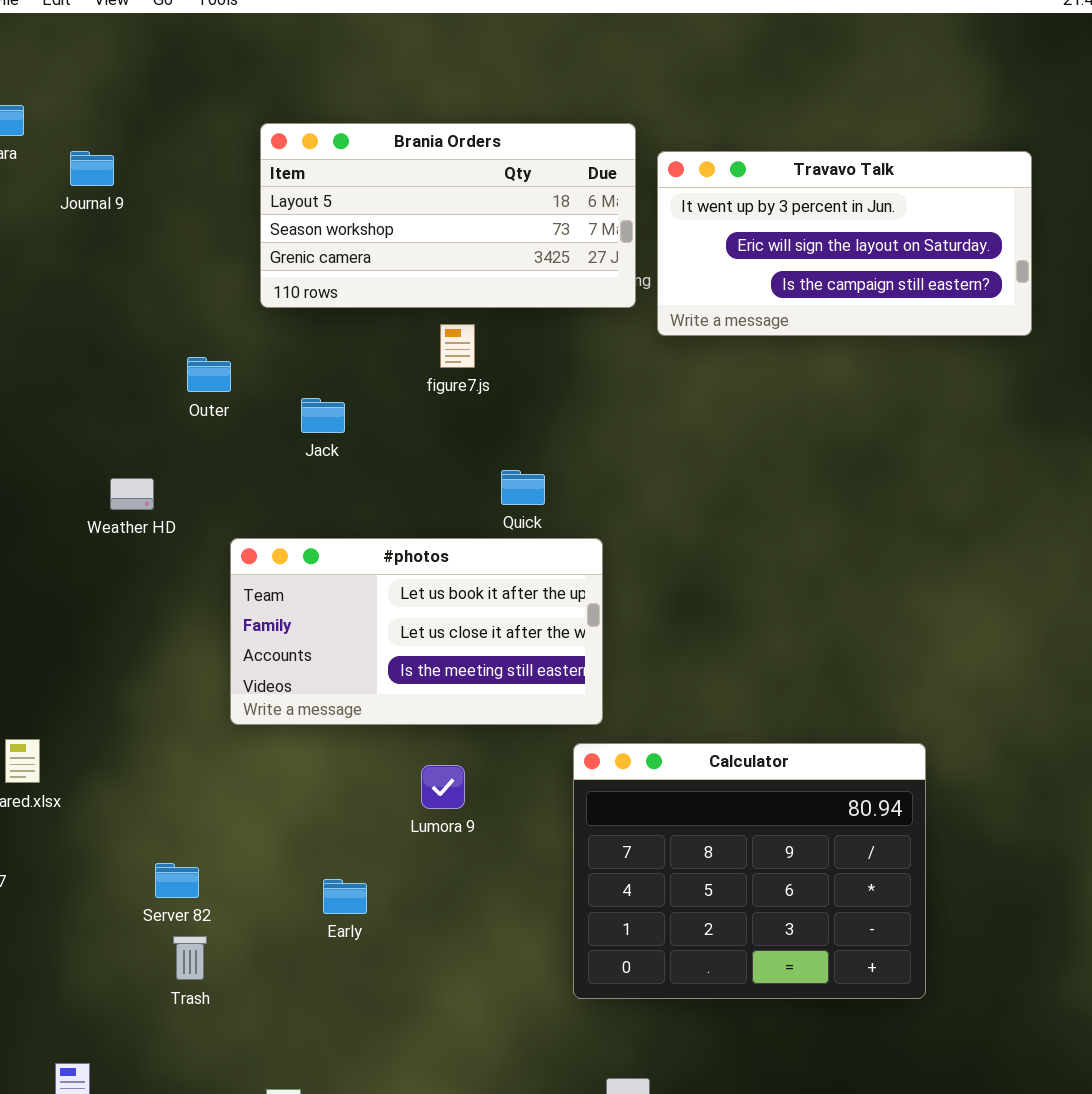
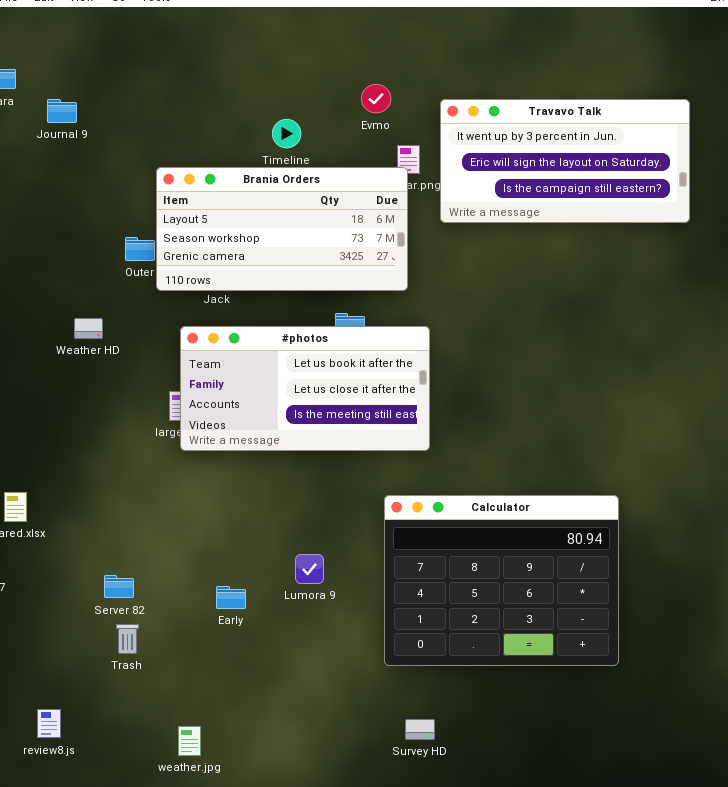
Brania Orders: [260,123,636,308] -> [156,167,408,291], moved
#photos: [230,538,603,725] -> [180,326,430,451], moved
Lumora 9: [421,765,465,809] -> [295,554,324,584], moved

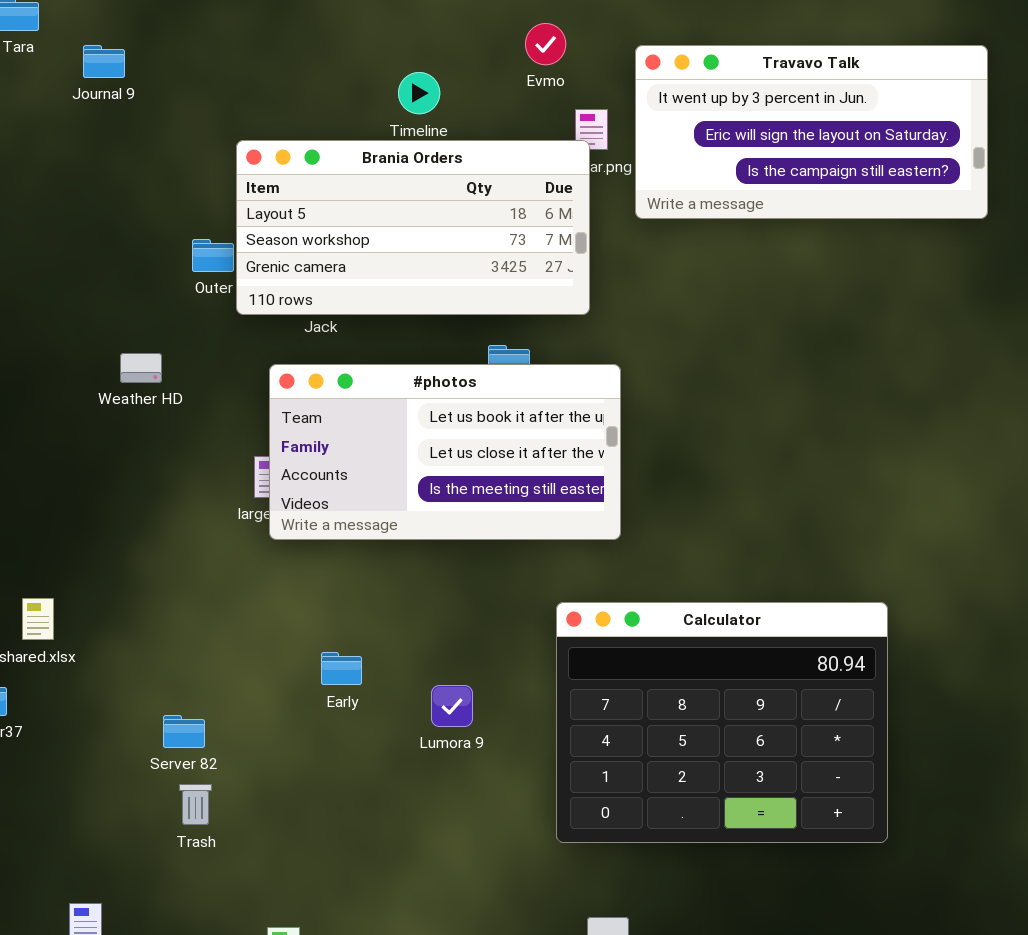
Early: [216,586,246,609] -> [321,652,362,685], moved

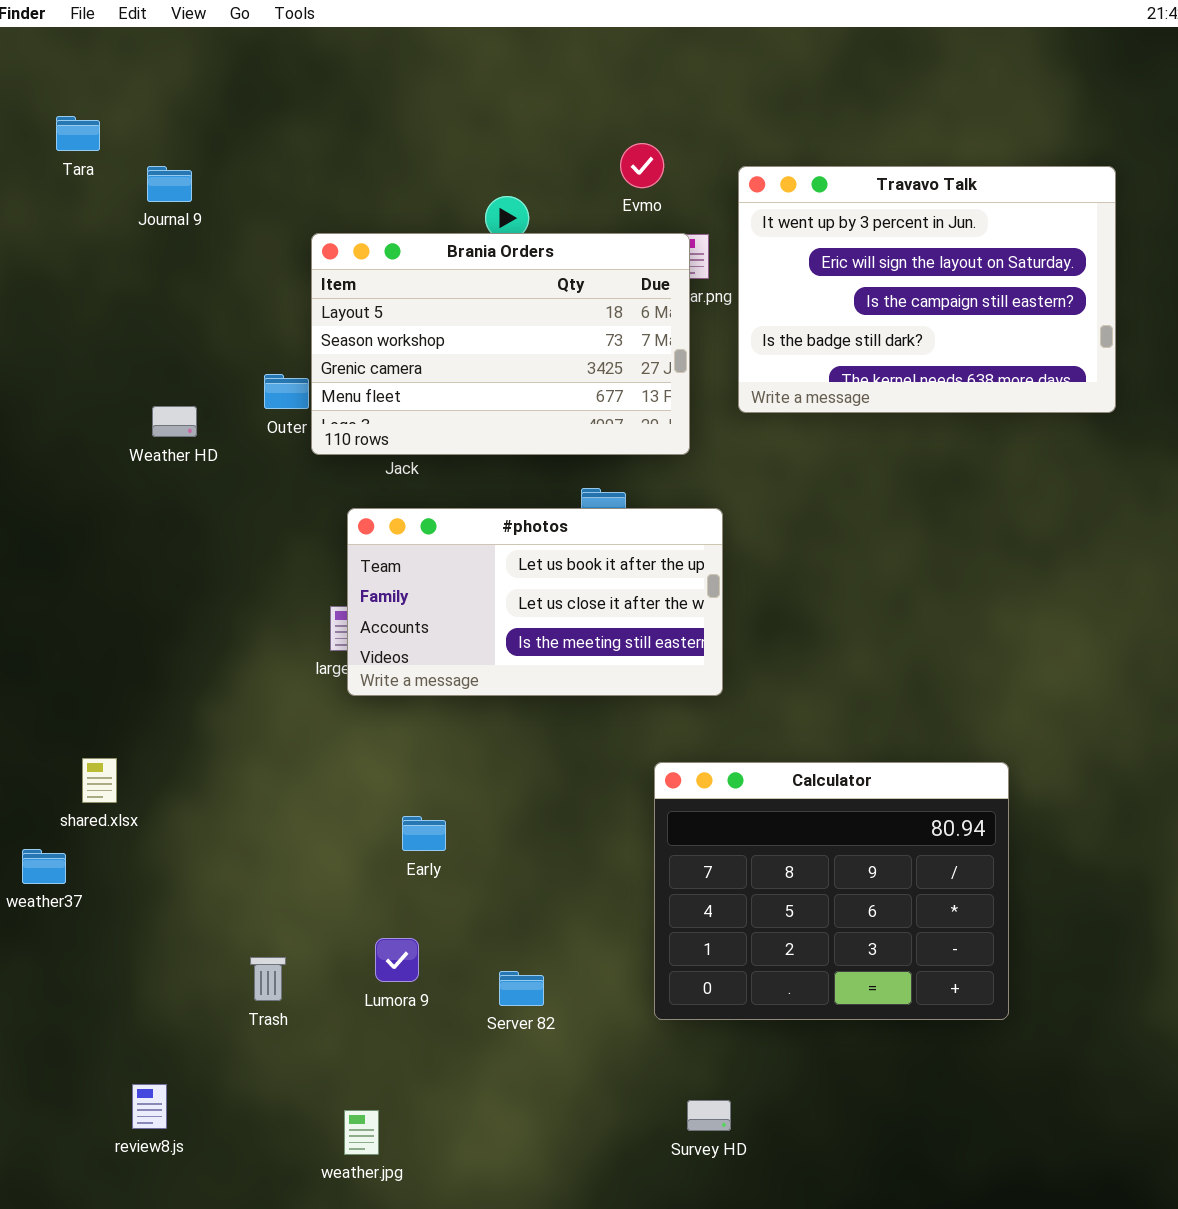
Travavo Talk: [635,45,988,219] -> [738,166,1116,413], resized
Brania Orders: [236,140,590,315] -> [311,233,690,455], resized
Weather HD: [120,353,162,383] -> [152,406,197,437], moved
Lumora 9: [431,685,473,727] -> [375,938,419,982], moved
Server 82: [163,715,205,748] -> [499,971,544,1006], moved

